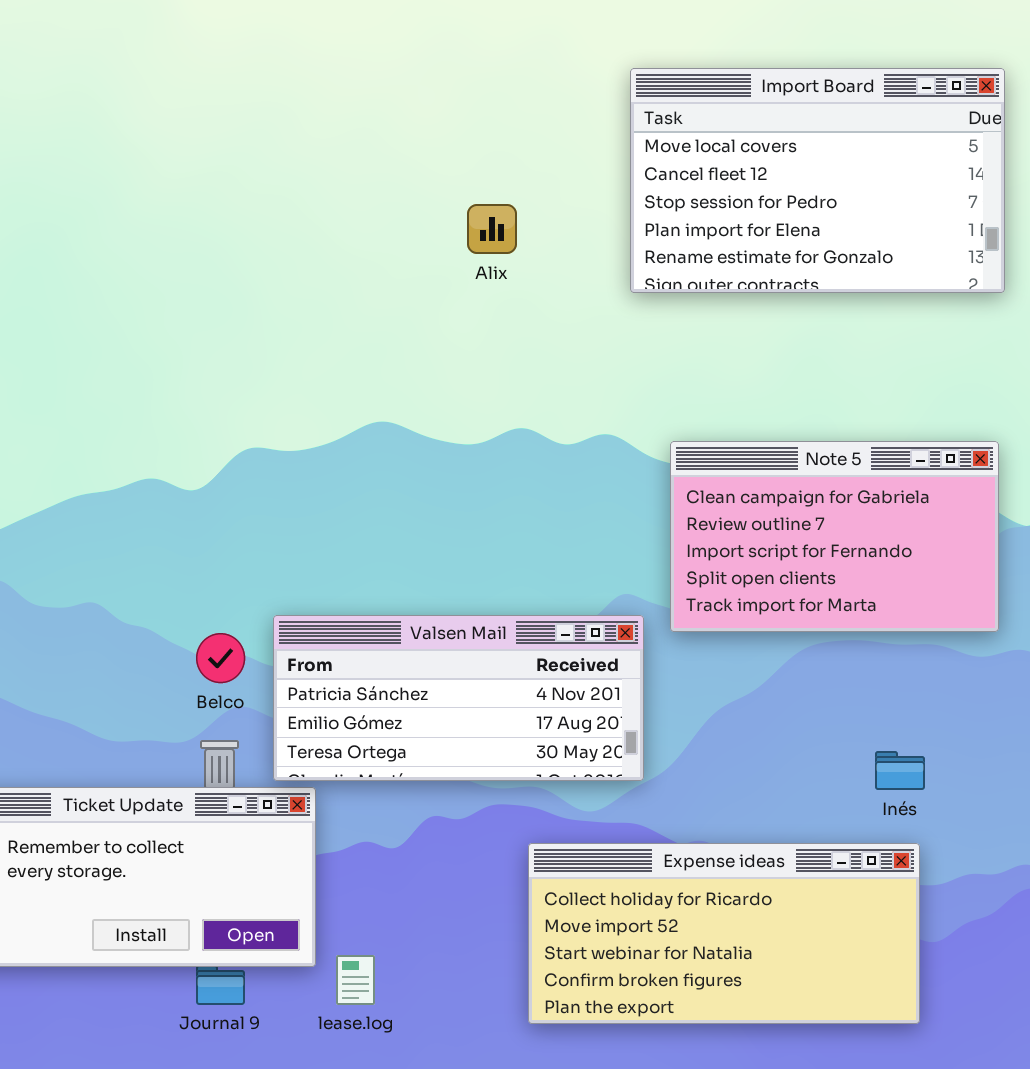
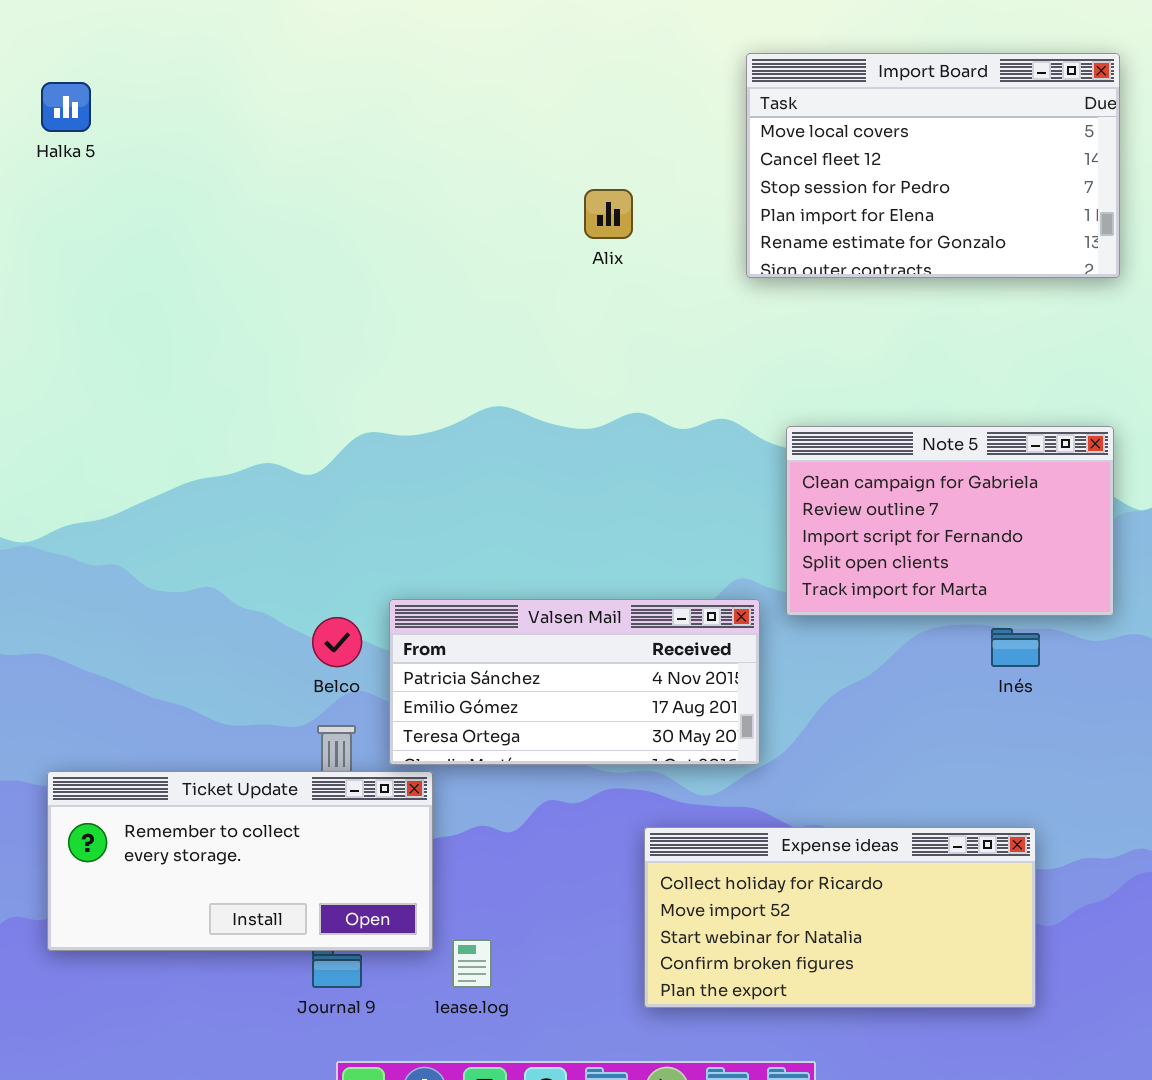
Inés: [875,751,925,790] -> [991,628,1040,667], moved

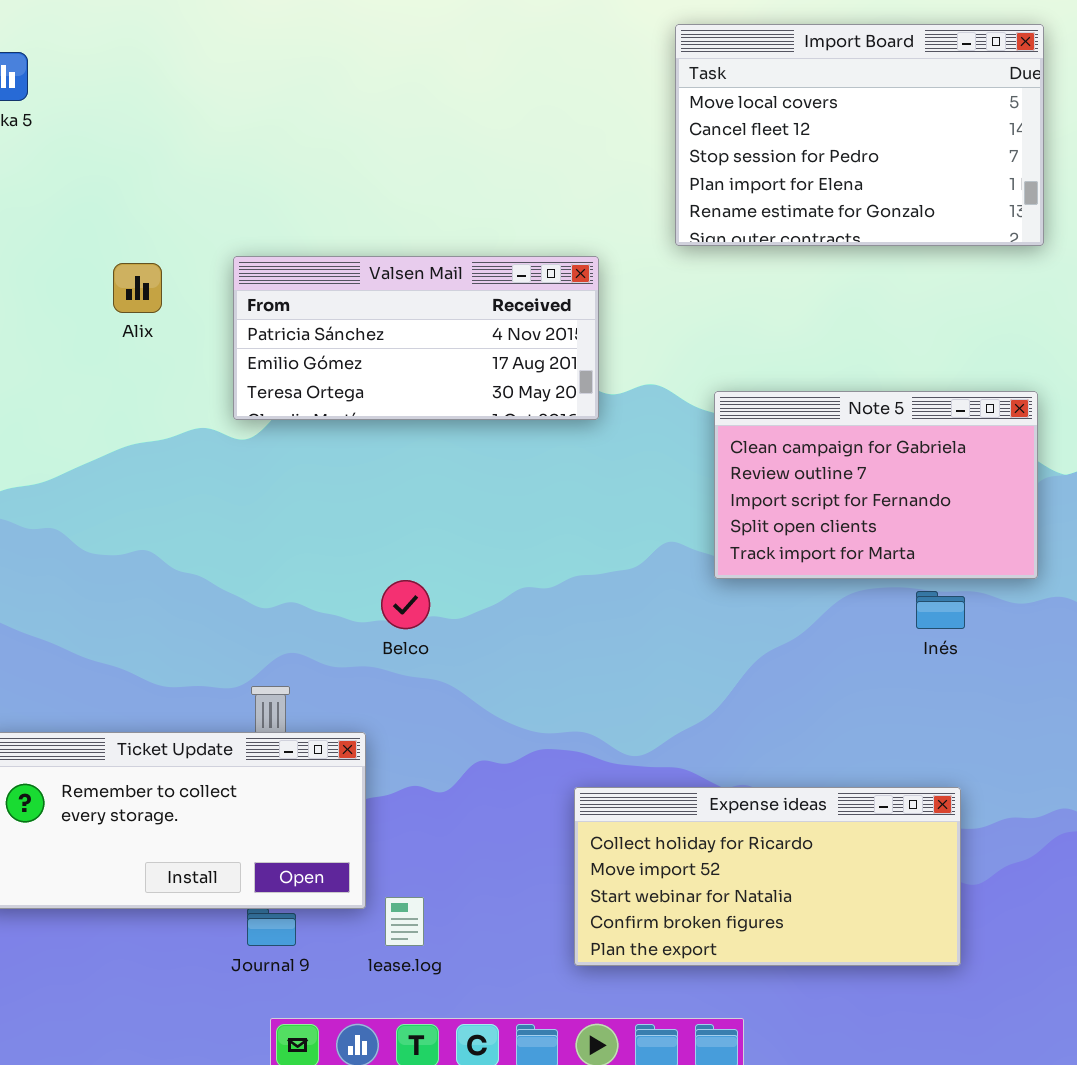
Alix: [584,189,633,239] -> [113,263,162,313], moved
Valsen Mail: [389,599,760,765] -> [233,256,599,420], moved
Belco: [312,617,362,667] -> [381,580,430,629], moved

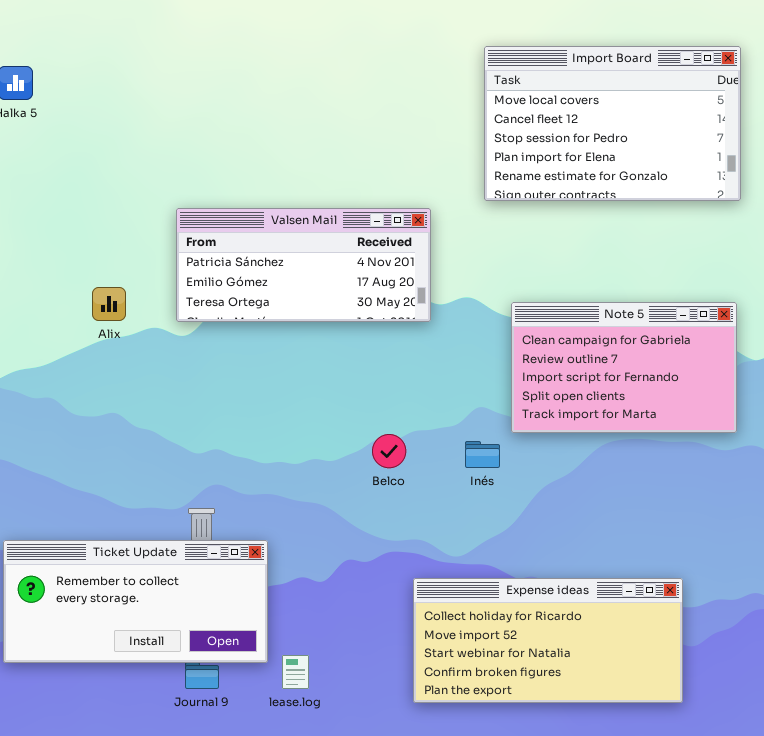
Alix: [113,263,162,313] -> [92,287,126,321], moved
Belco: [381,580,430,629] -> [372,434,406,468], moved
Inés: [916,591,965,629] -> [465,441,500,468], moved

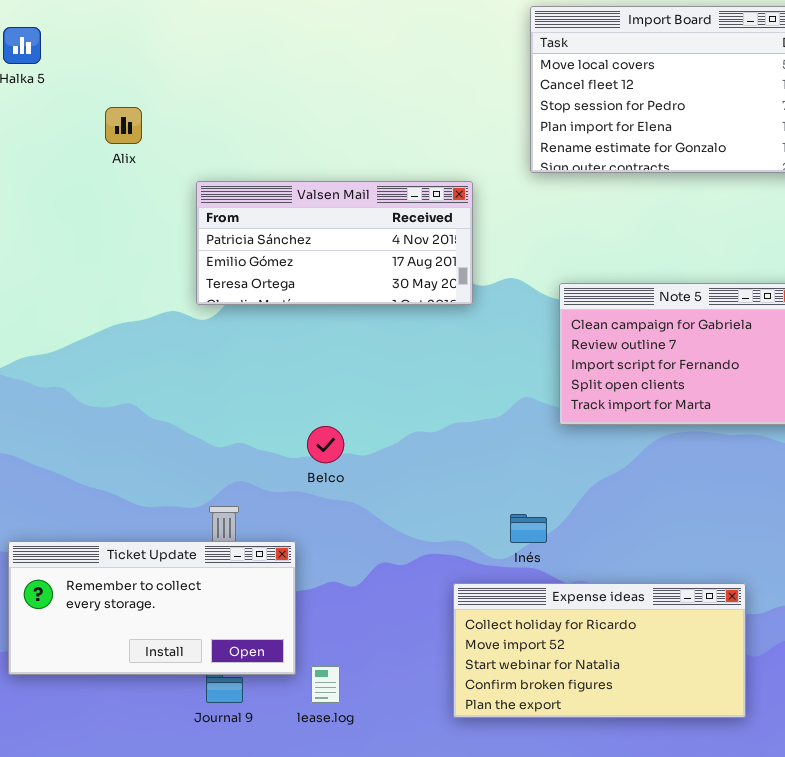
Alix: [92,287,126,321] -> [105,107,142,144], moved
Belco: [372,434,406,468] -> [307,426,344,463], moved
Inés: [465,441,500,468] -> [510,514,547,543], moved

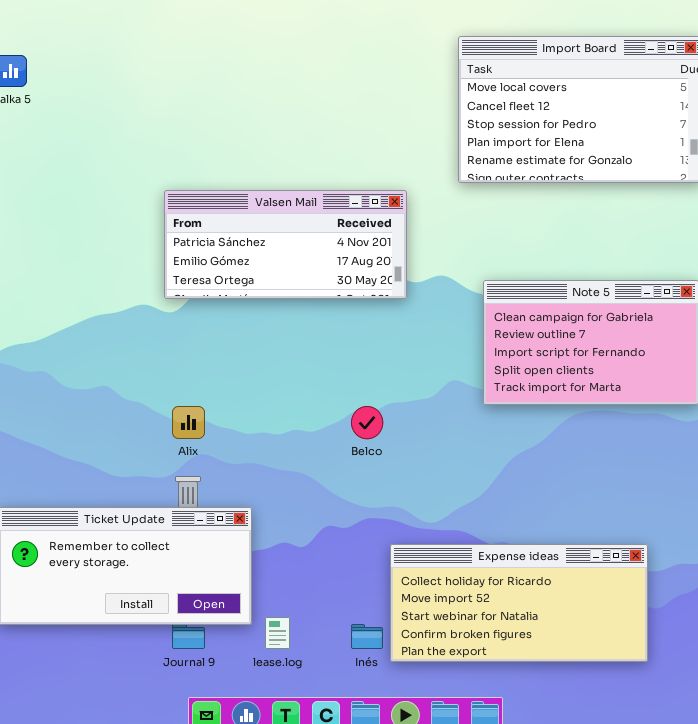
Alix: [105,107,142,144] -> [172,406,205,439], moved
Belco: [307,426,344,463] -> [351,406,383,439], moved
Inés: [510,514,547,543] -> [351,624,383,649], moved

